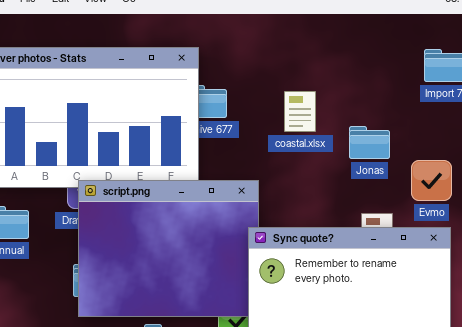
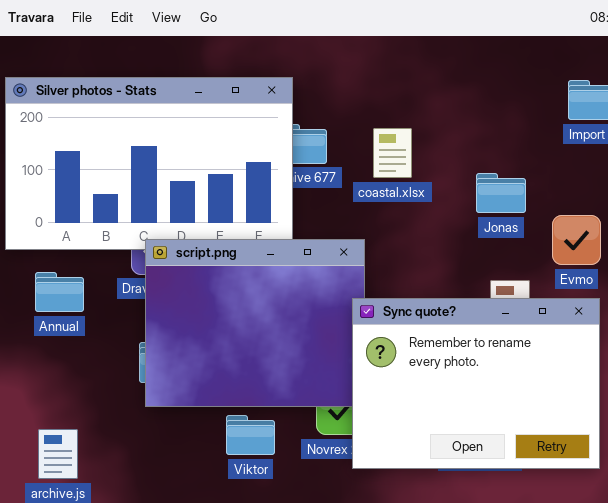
coastal.xlsx: [284,91,316,132] -> [373,128,412,178], moved

